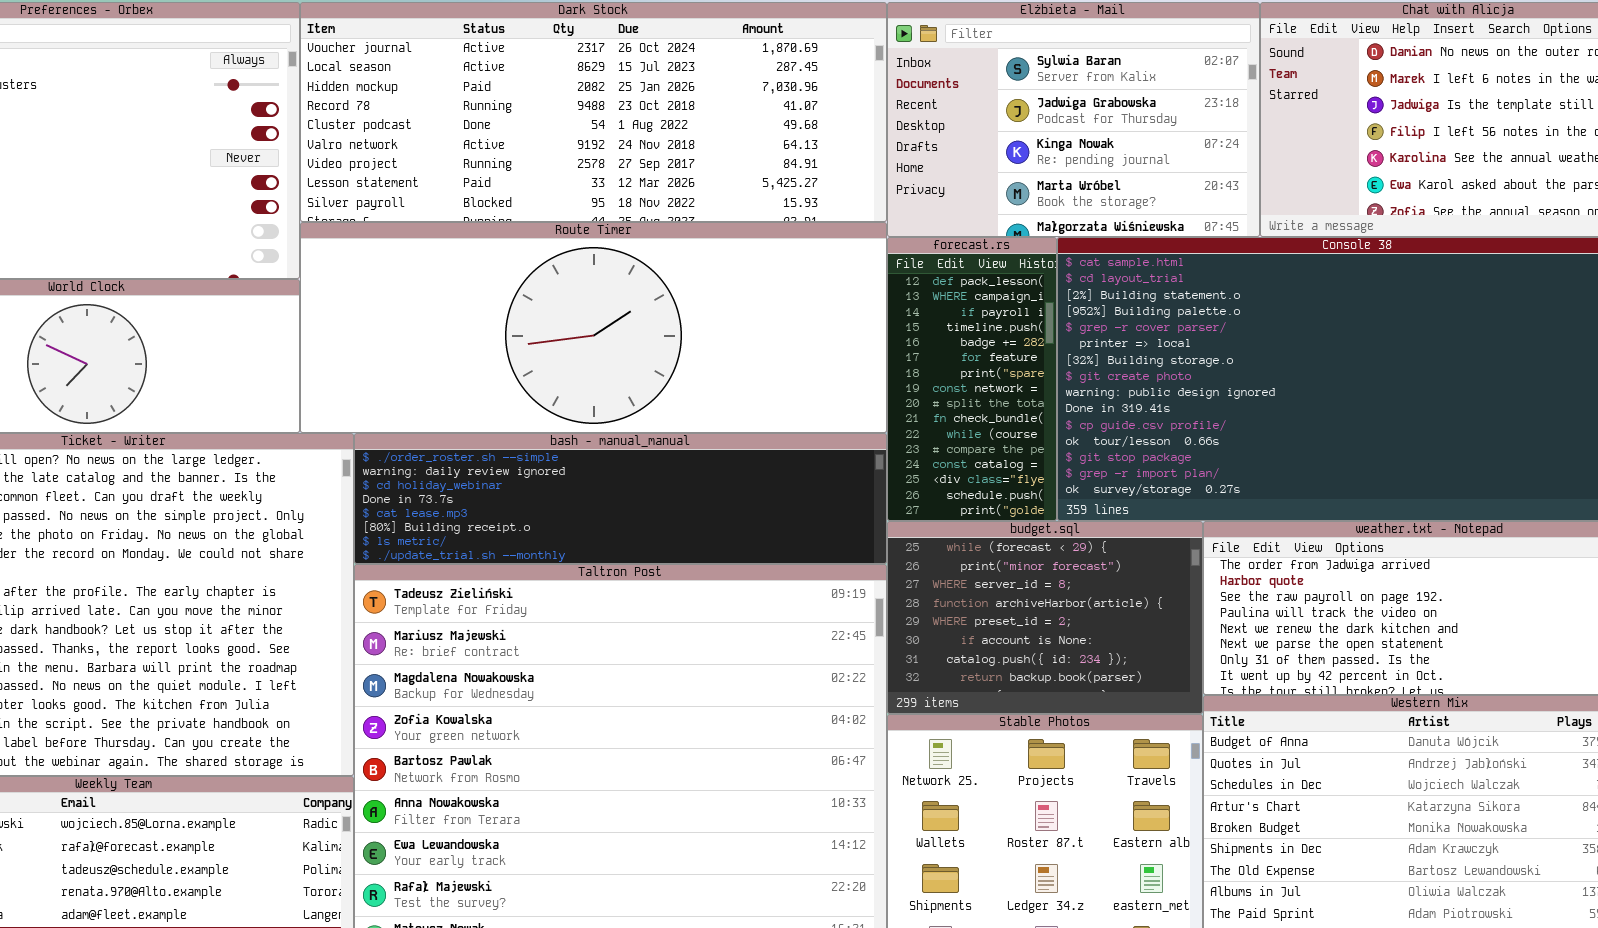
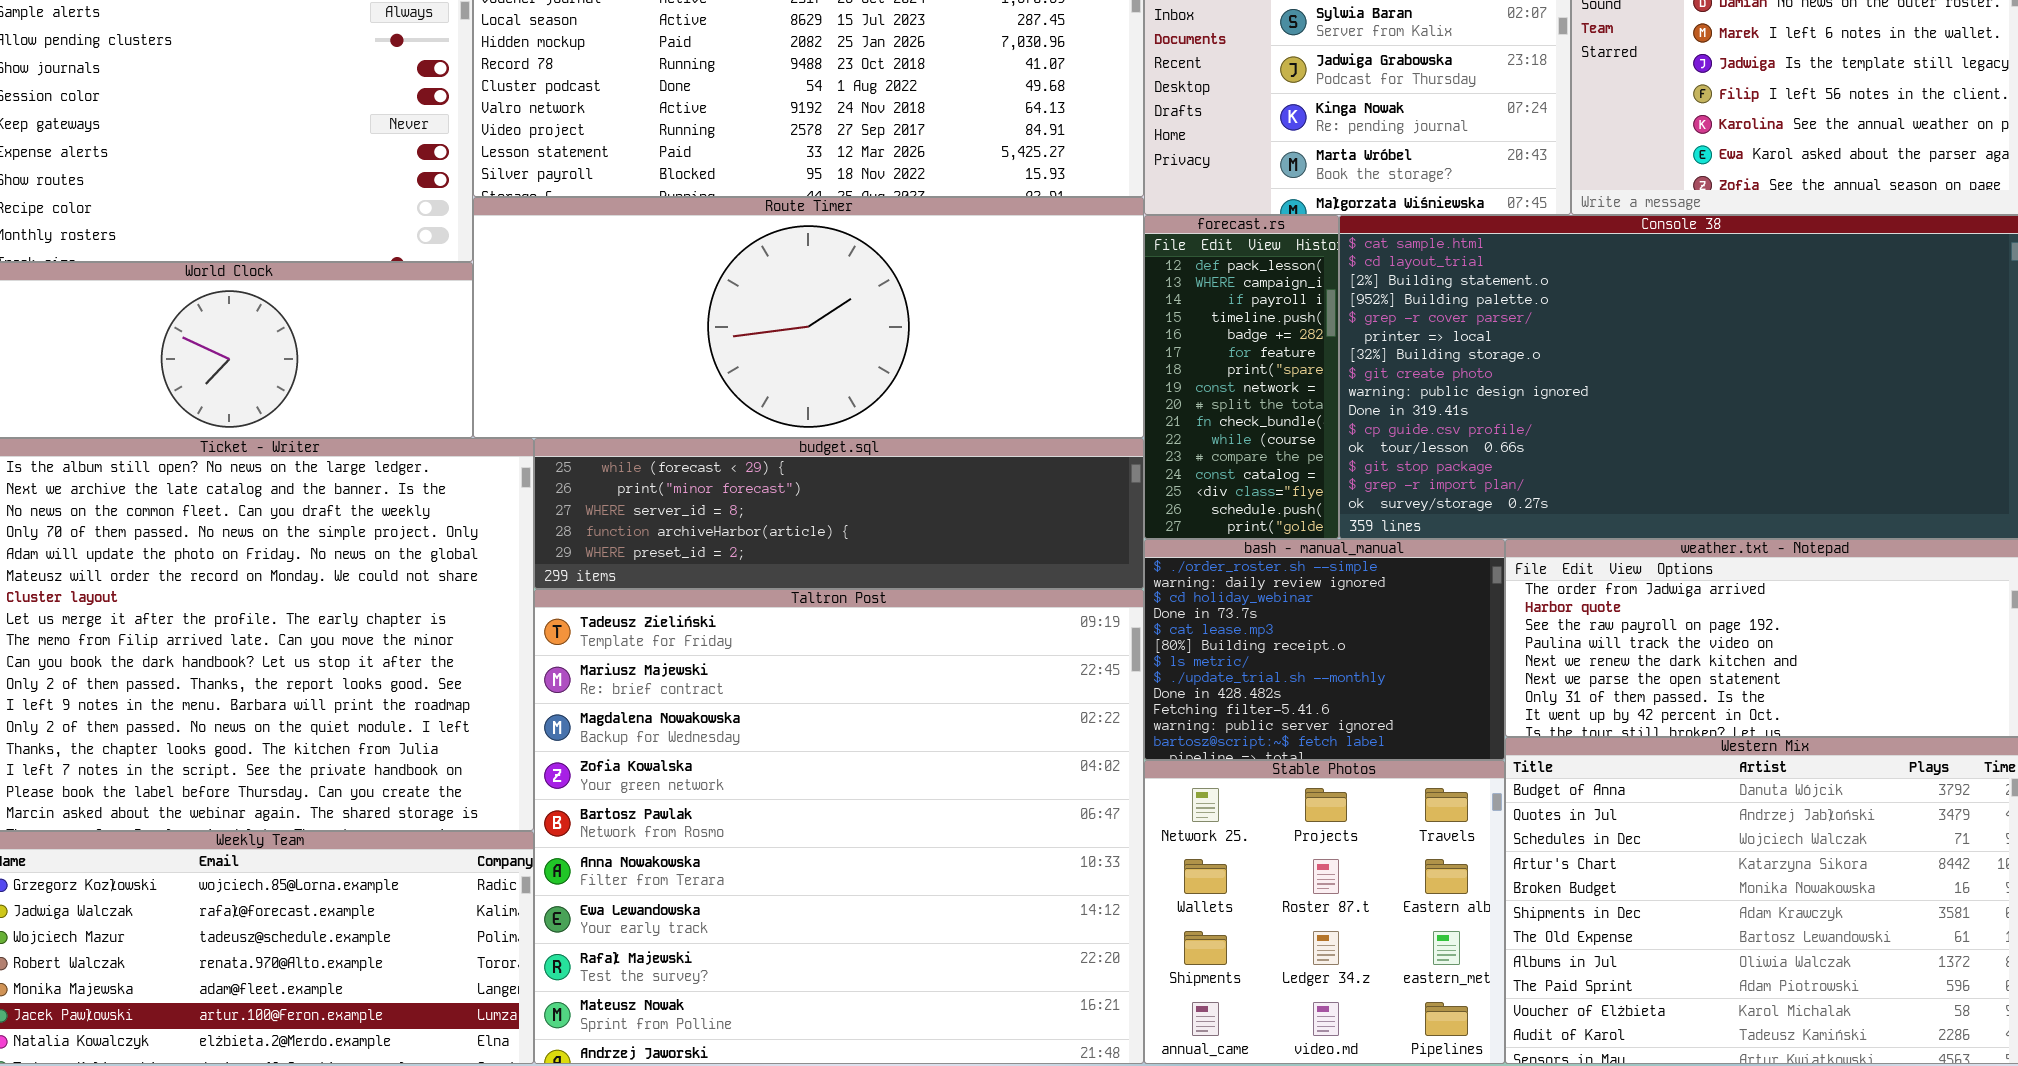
bash - manual_manual: [354,433,887,564] -> [1144,539,1505,760], moved, resized
budget.sql: [887,521,1203,714] -> [534,438,1144,589], moved, resized

